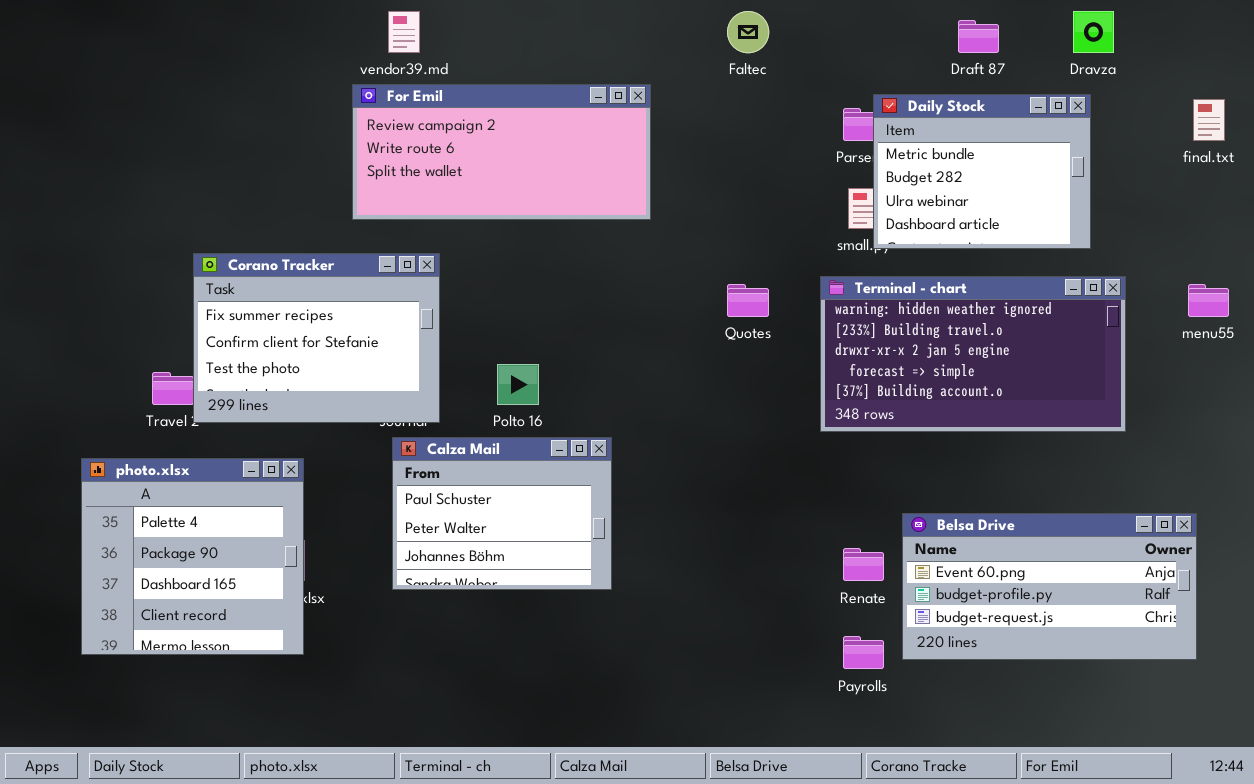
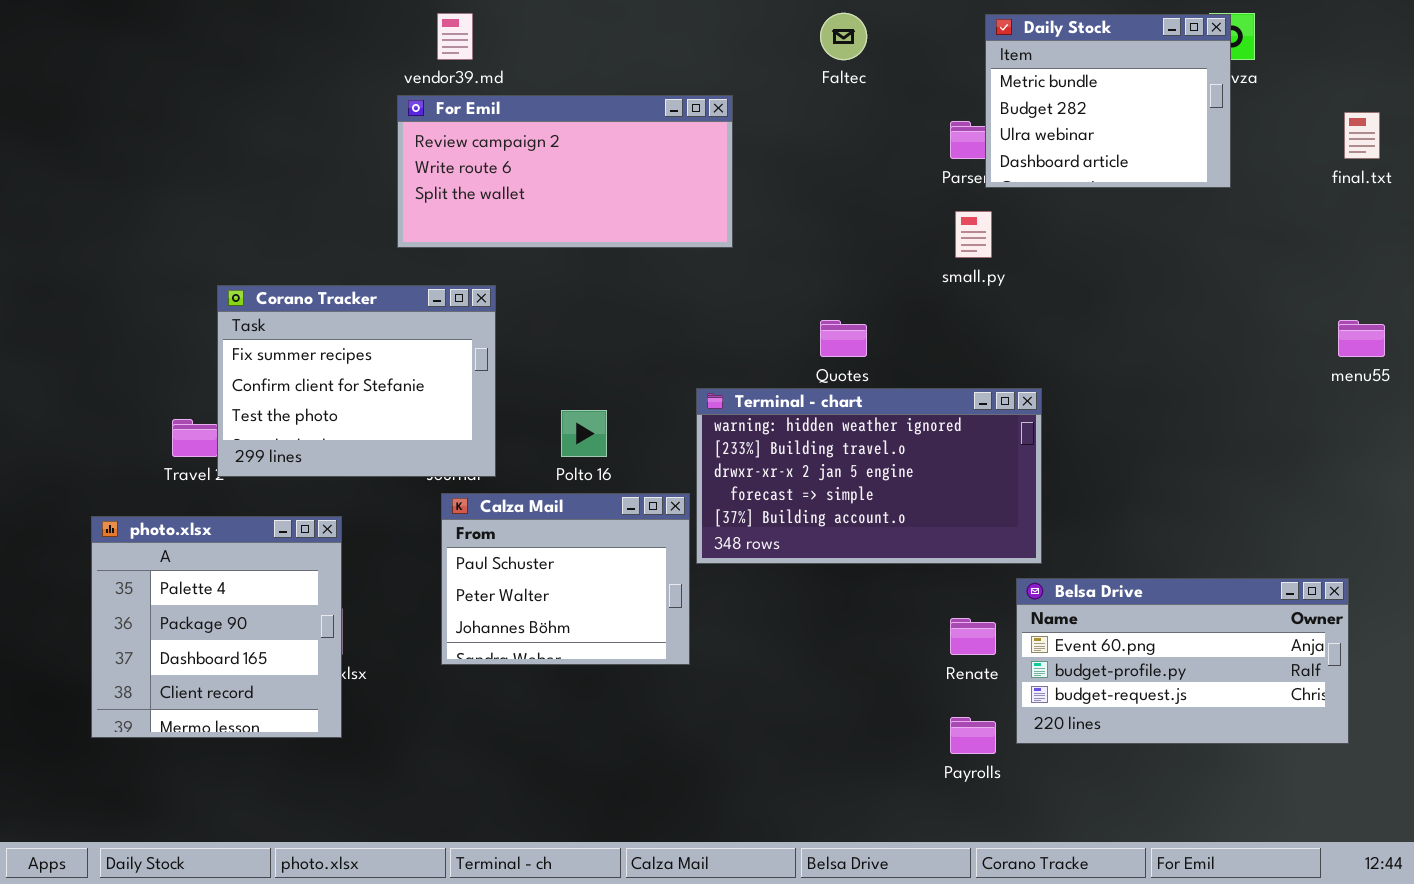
Daily Stock: [873,94,1091,249] -> [985,14,1231,188], moved
Terminal - chart: [820,276,1126,432] -> [696,388,1042,564], moved

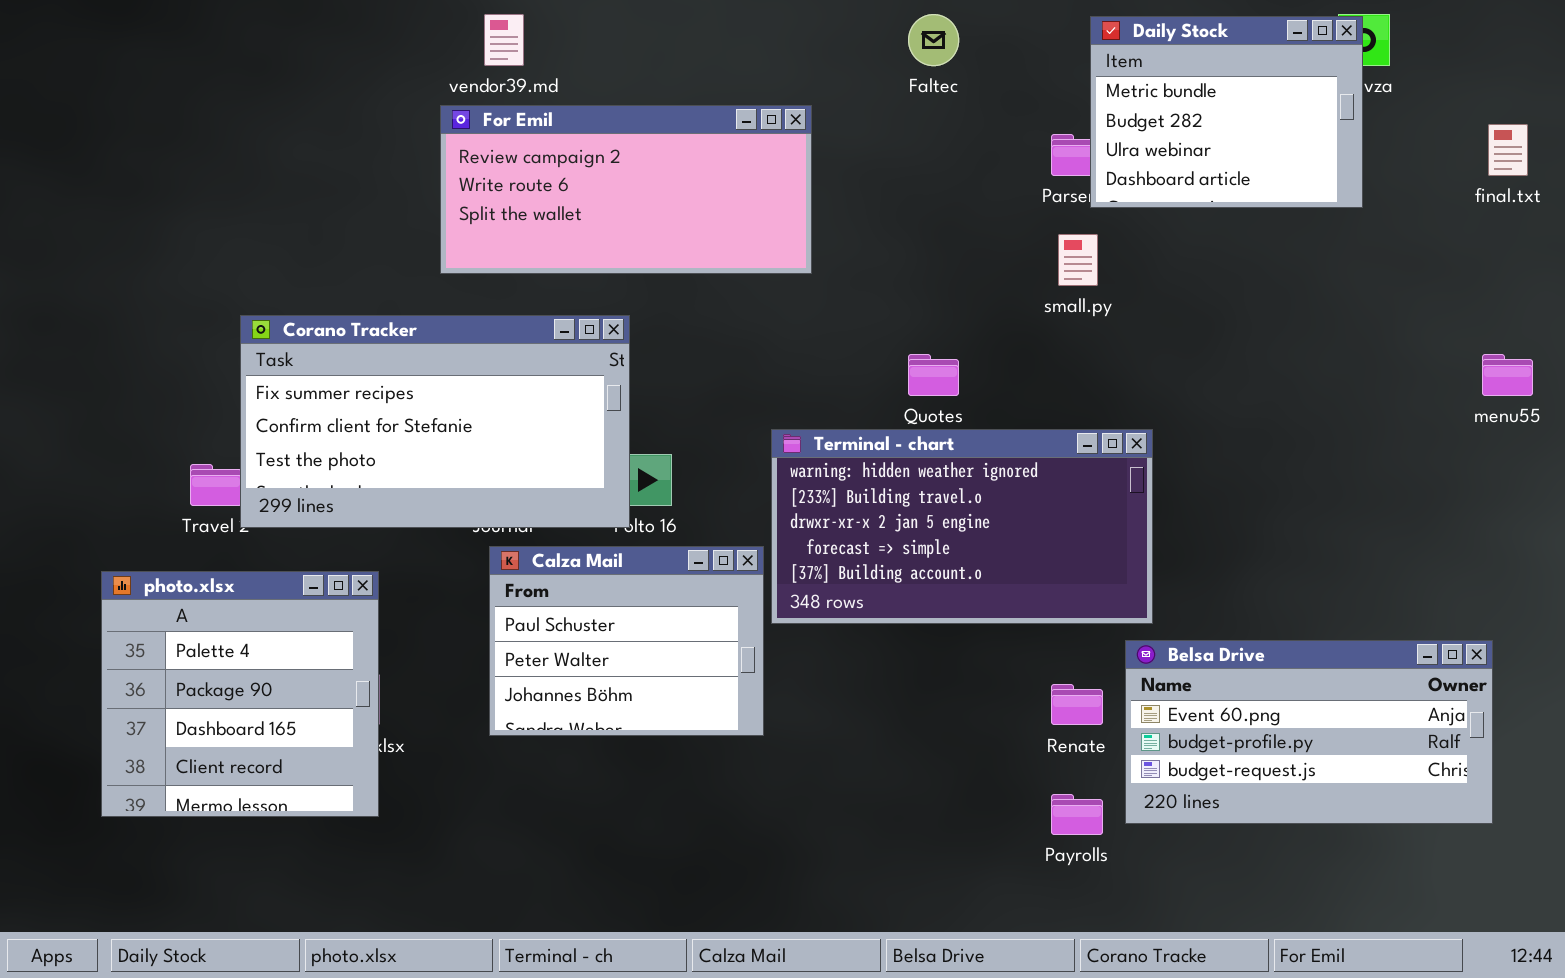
Corano Tracker: [217,285,496,477] -> [240,315,630,528], resized

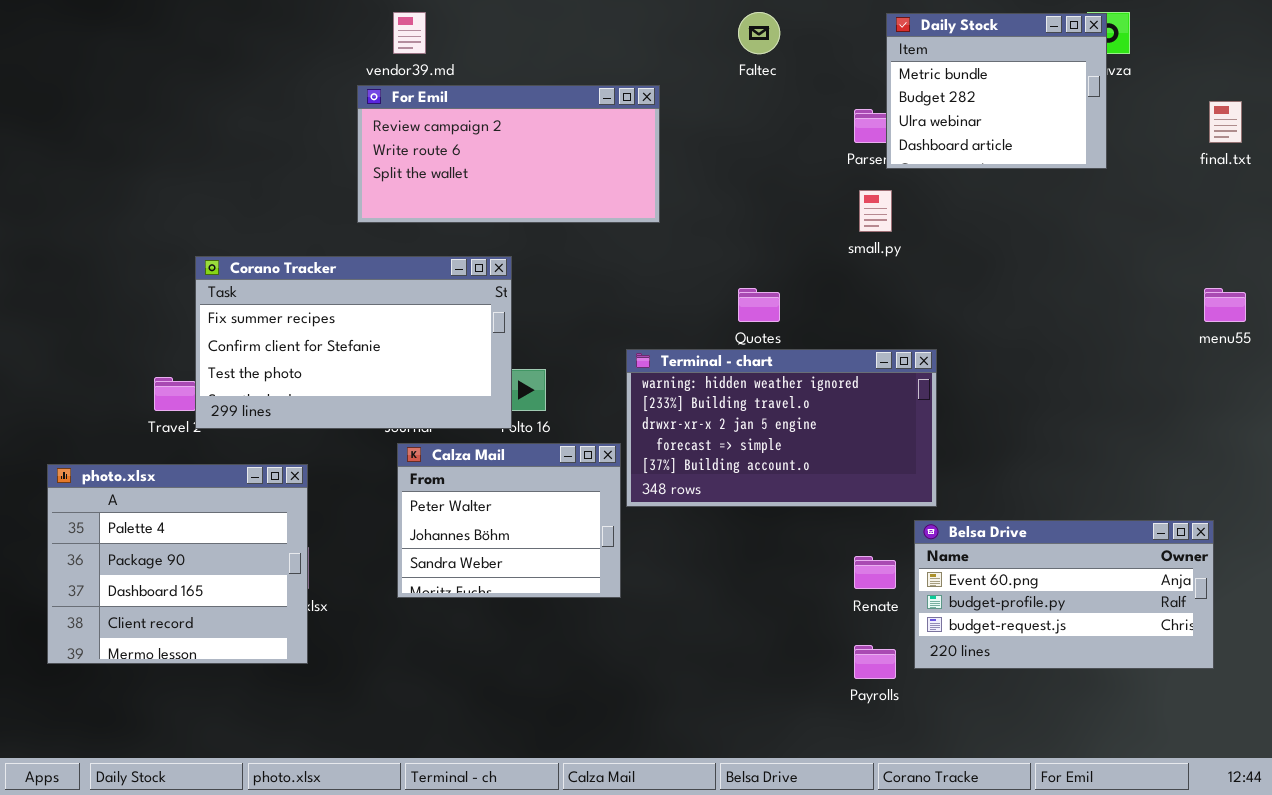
Calza Mail: [489,546,764,736] -> [397,443,621,598], scrolled down 1 row
photo.xlsx: [101,571,379,817] -> [47,464,308,664], resized

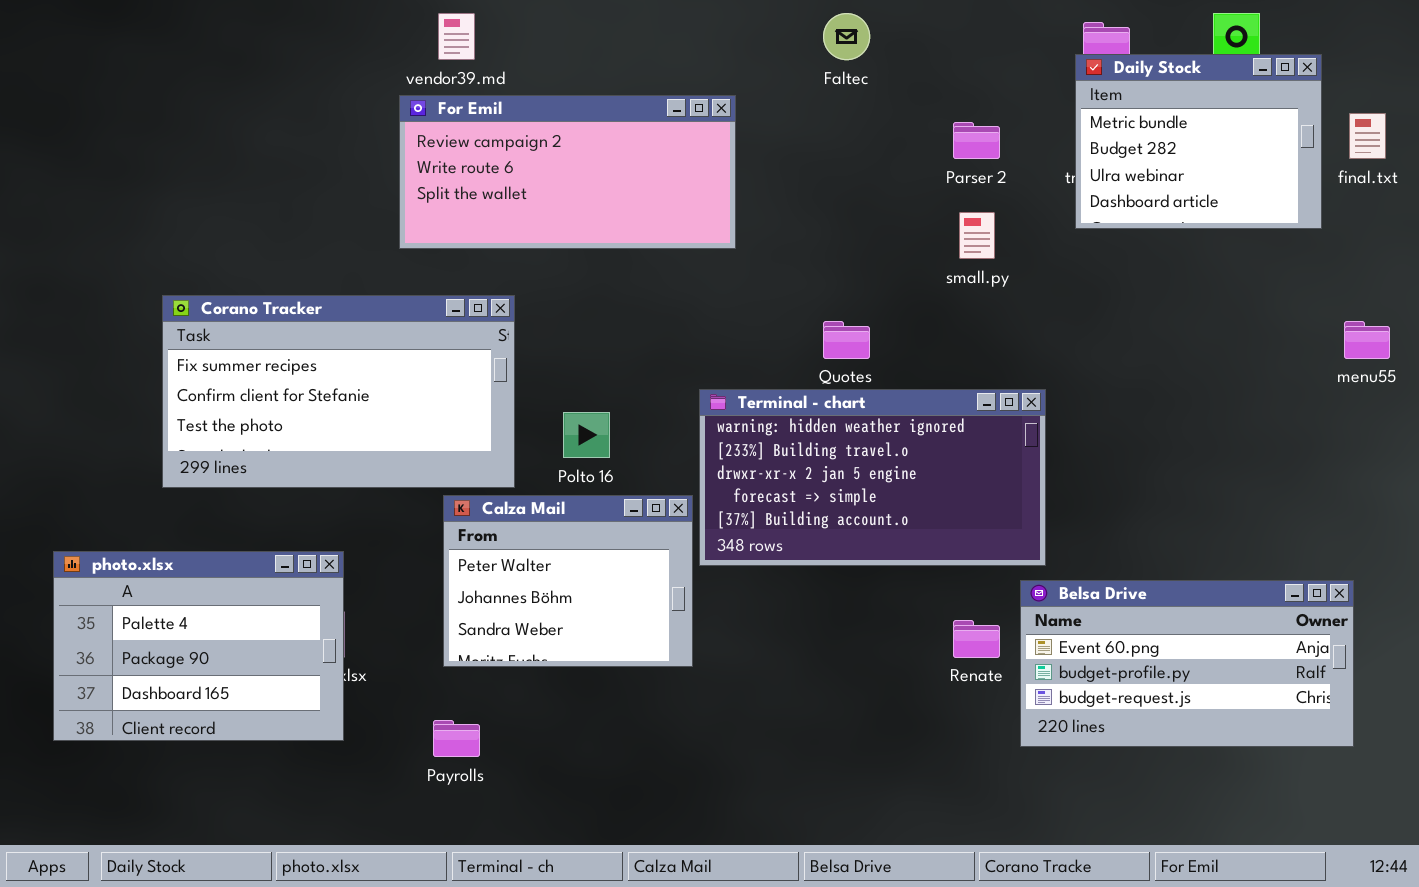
Daily Stock: [886,13,1107,169] -> [1075,54,1322,229], moved
Corano Tracker: [195,256,512,429] -> [162,295,515,488], moved
photo.xlsx: [47,464,308,664] -> [53,551,344,741], resized
Payrolls: [854,645,896,679] -> [433,720,480,757], moved

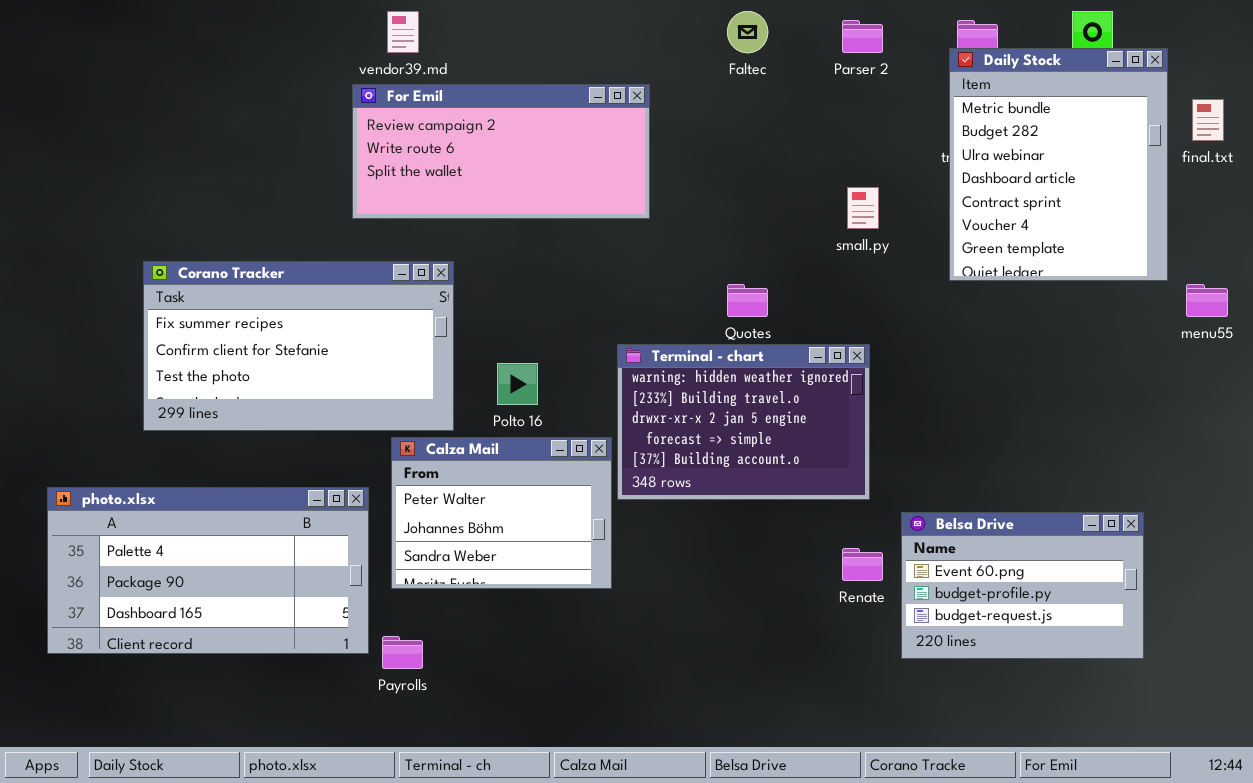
Daily Stock: [1075,54,1322,229] -> [949,48,1168,281], resized
Parser 2: [953,122,1000,159] -> [842,20,883,53], moved
Terminal - chart: [699,389,1046,566] -> [617,344,870,500], resized
photo.xlsx: [53,551,344,741] -> [47,487,369,654], resized
Belsa Drive: [1020,580,1354,747] -> [901,512,1144,659], resized

